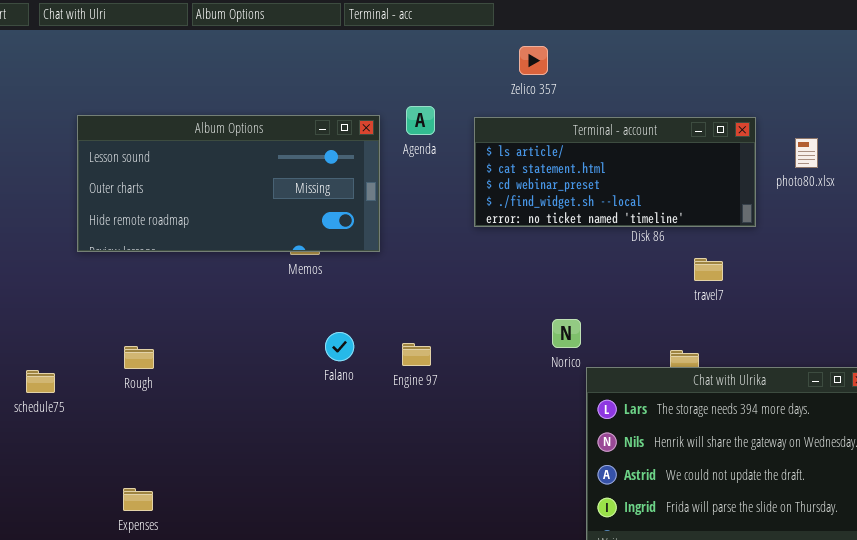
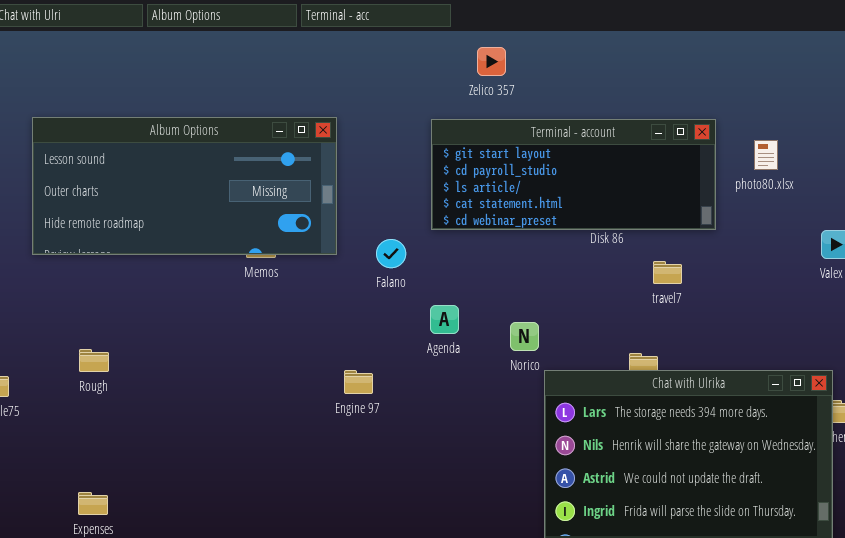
Agenda: [406,106,435,135] -> [430,305,459,334], moved
Terminal - account: [474,117,756,227] -> [431,119,716,230], scrolled up 2 rows
Falano: [325,332,354,361] -> [376,239,406,268], moved
Engine 97: [402,343,431,366] -> [344,370,373,394], moved

